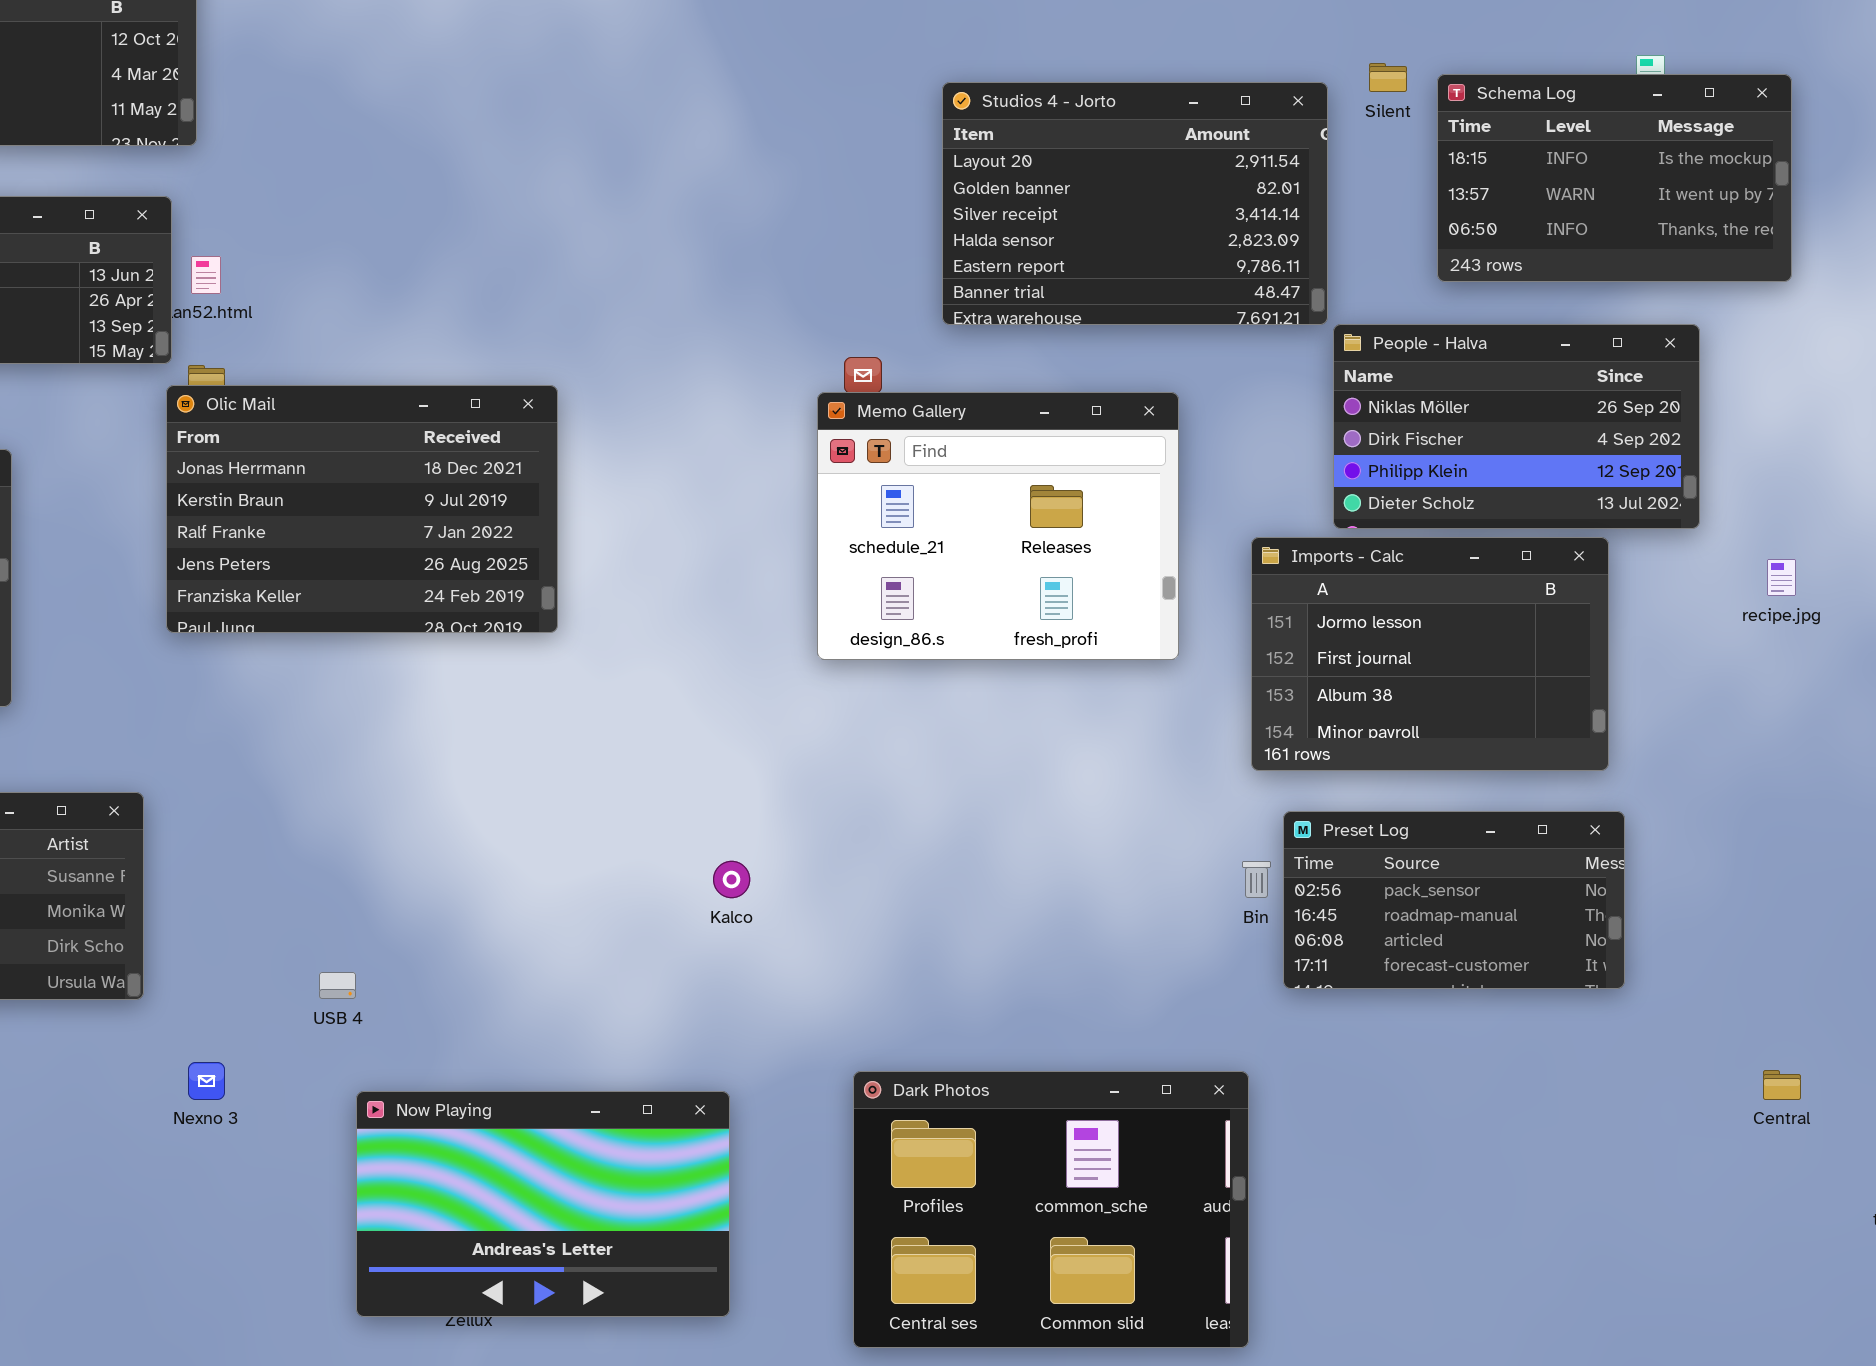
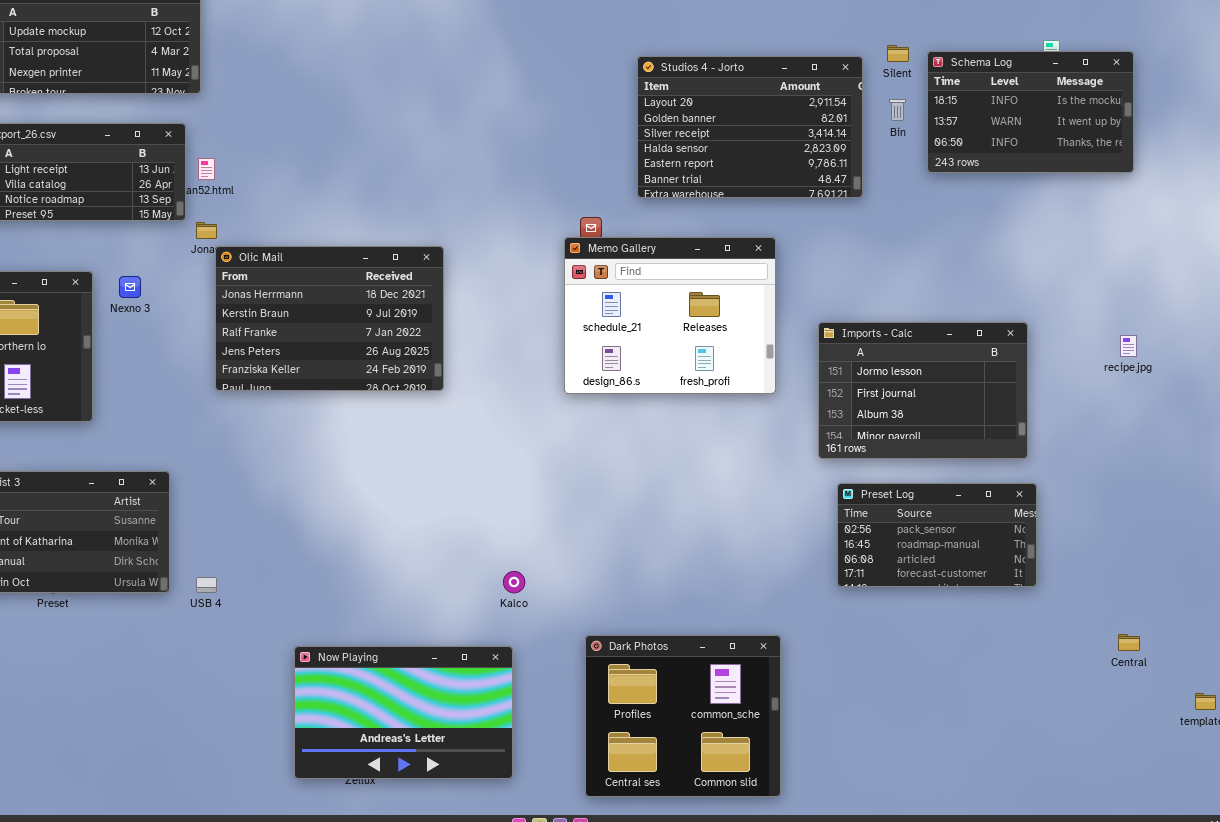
People - Halva: [1333,324,1700,529] -> none, closed
Olic Mail: [166,385,558,633] -> [215,246,444,391], moved
Kalco: [713,861,750,898] -> [503,571,525,593], moved
Bin: [1242,861,1271,898] -> [889,99,906,121], moved
USB 4: [319,972,356,999] -> [196,577,217,593], moved
Nexno 3: [188,1062,225,1100] -> [119,276,141,298], moved
Dark Photos: [853,1071,1249,1348] -> [585,635,781,797], resized

